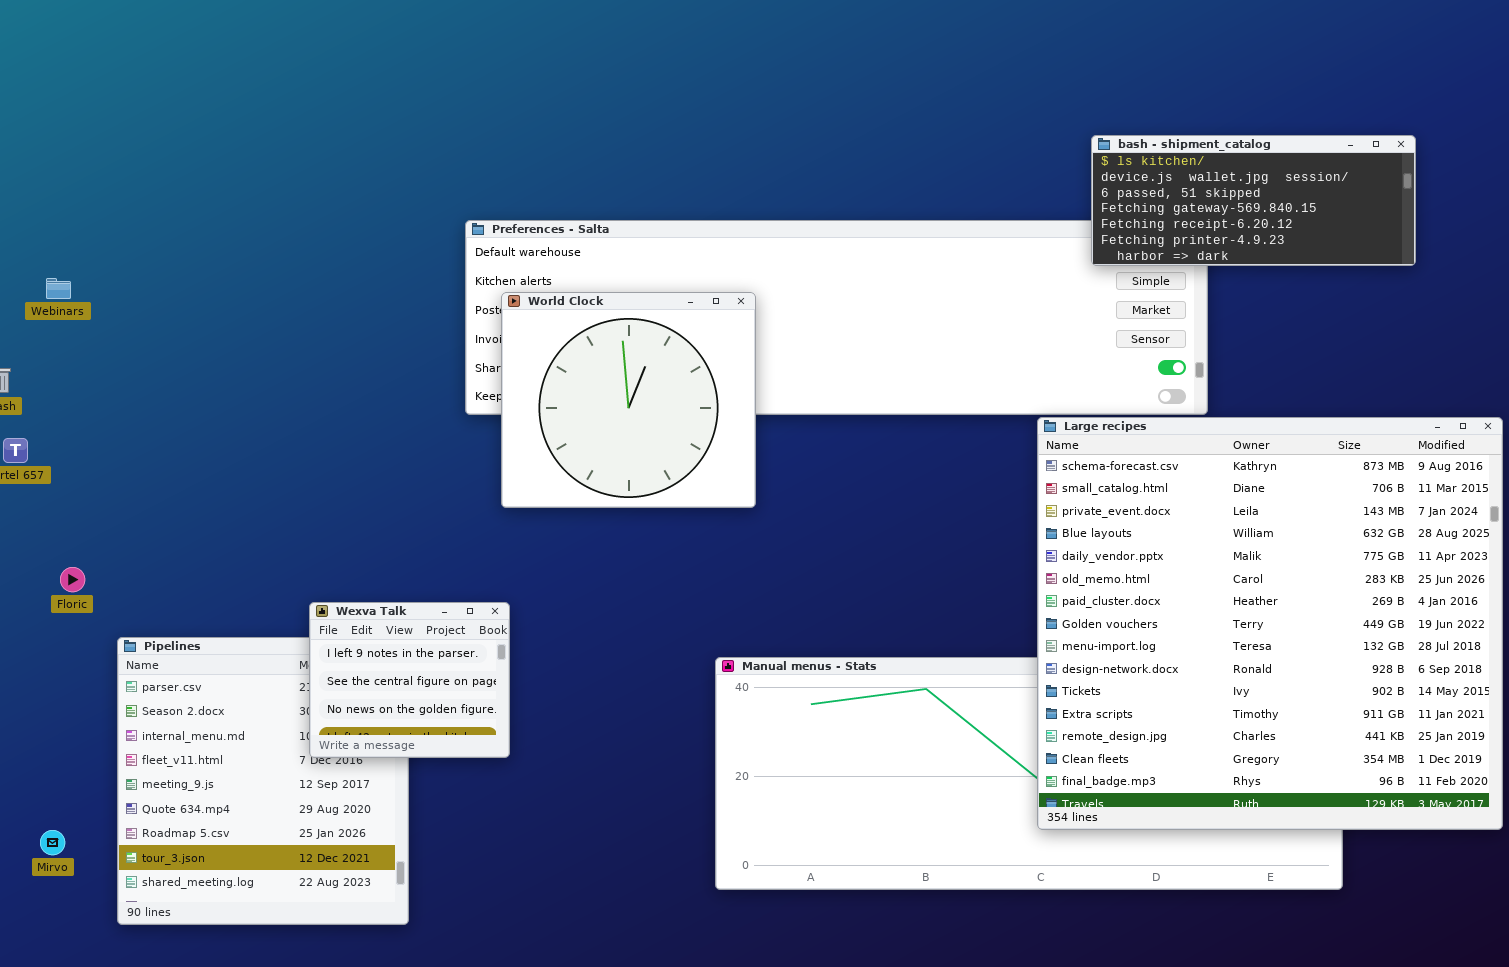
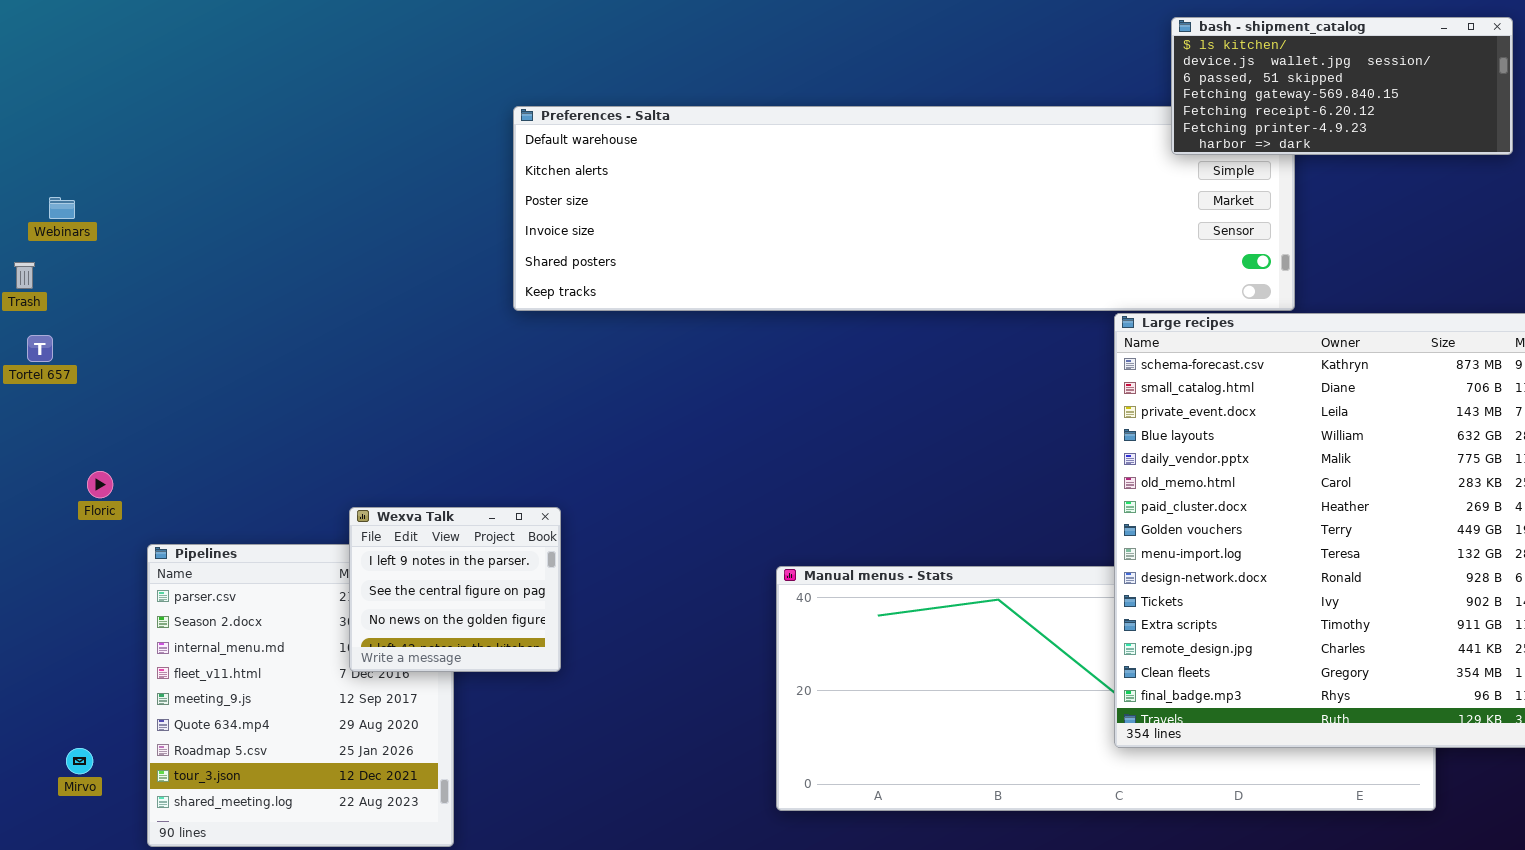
Webinars: [46,278,71,299] -> [49,197,75,219], moved
World Clock: [501,292,756,508] -> none, closed

